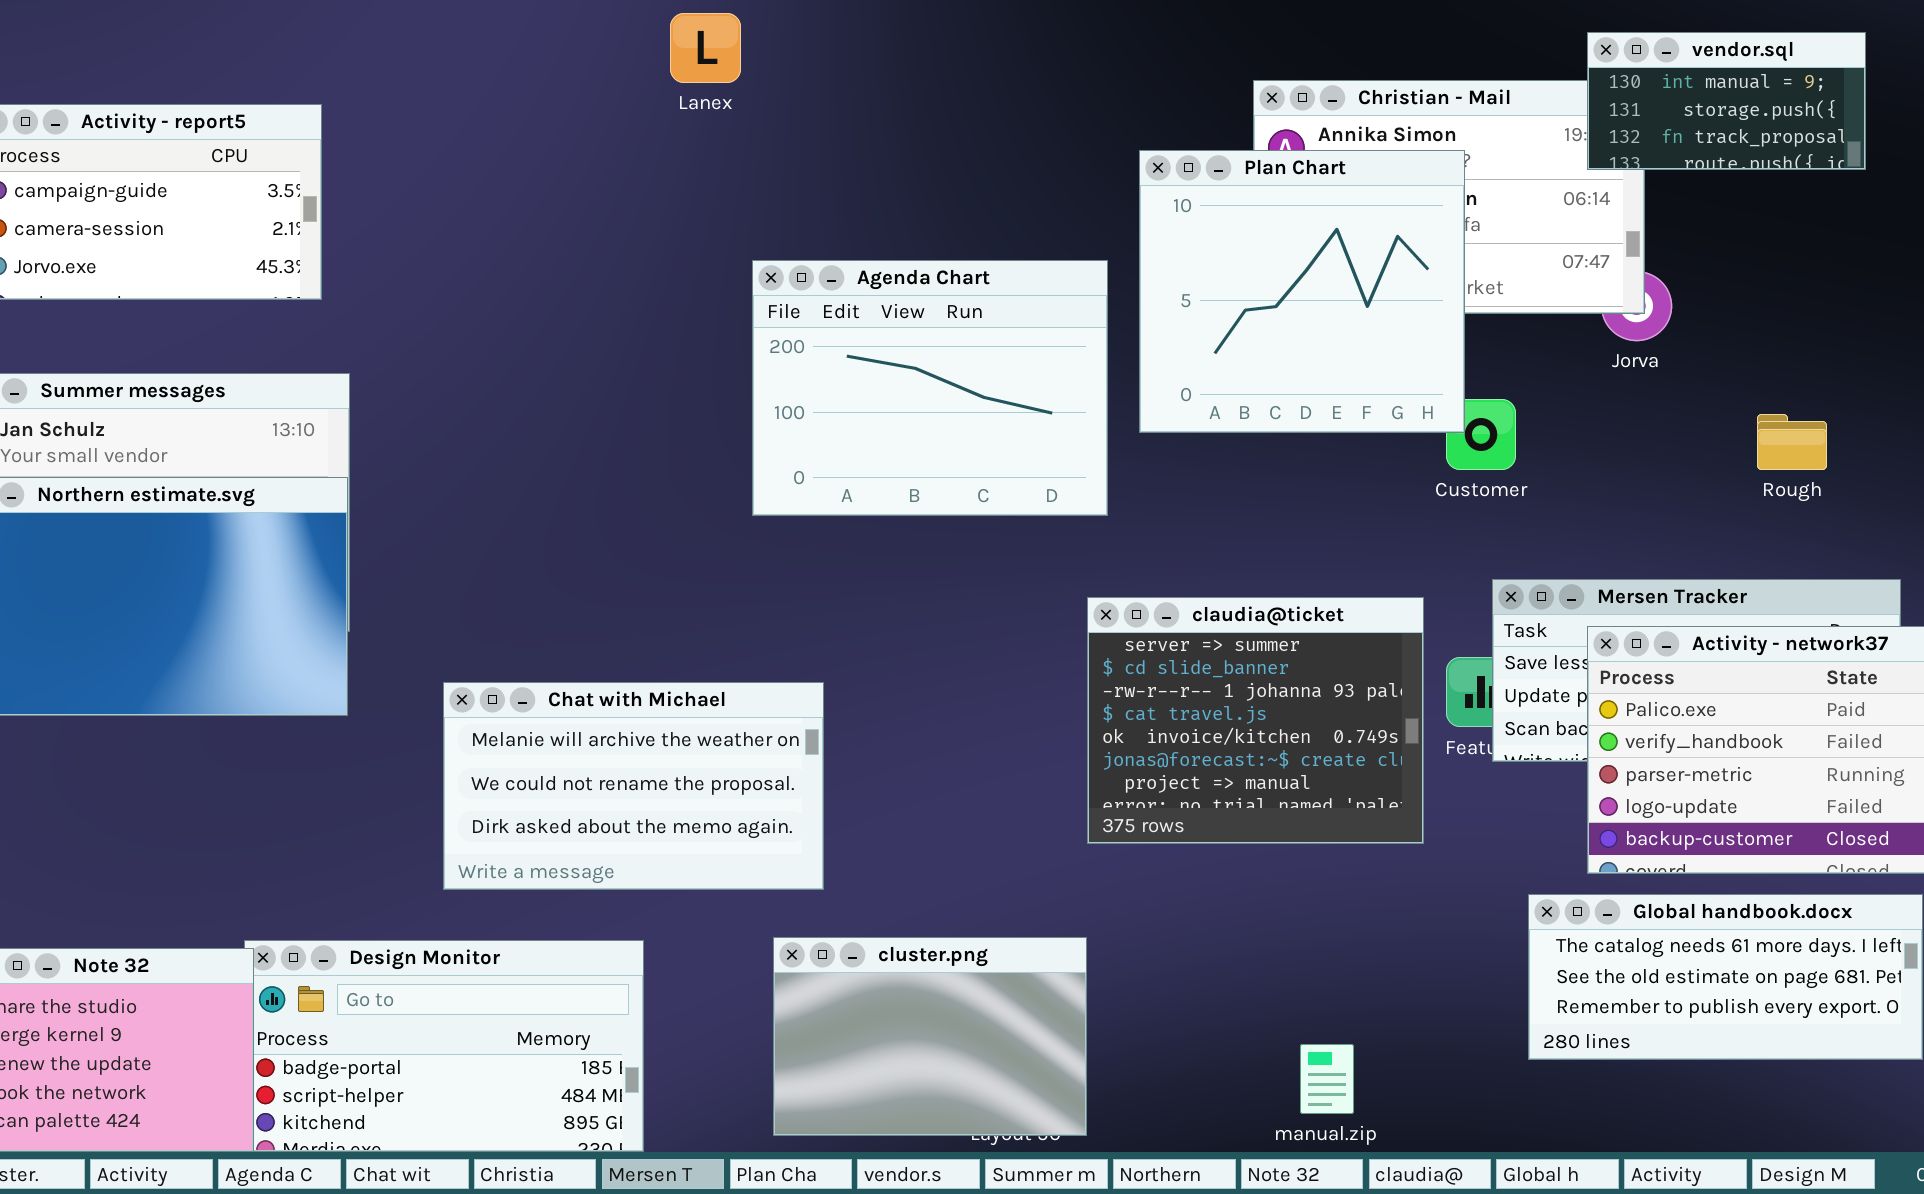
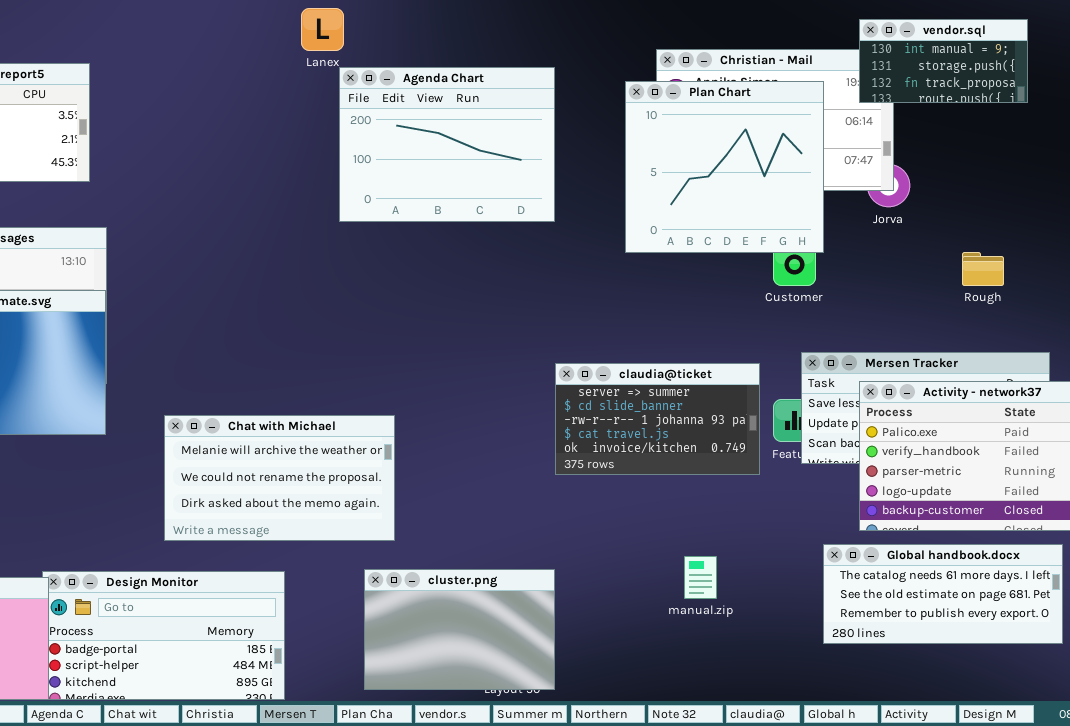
Plan Chart: [1139,150,1465,433] -> [625,81,824,253], moved
Agenda Chart: [752,260,1108,516] -> [339,67,555,222], moved
claudia@ticket: [1087,597,1424,844] -> [555,363,760,475], resized
manual.zip: [1300,1044,1354,1114] -> [684,556,717,599], moved

